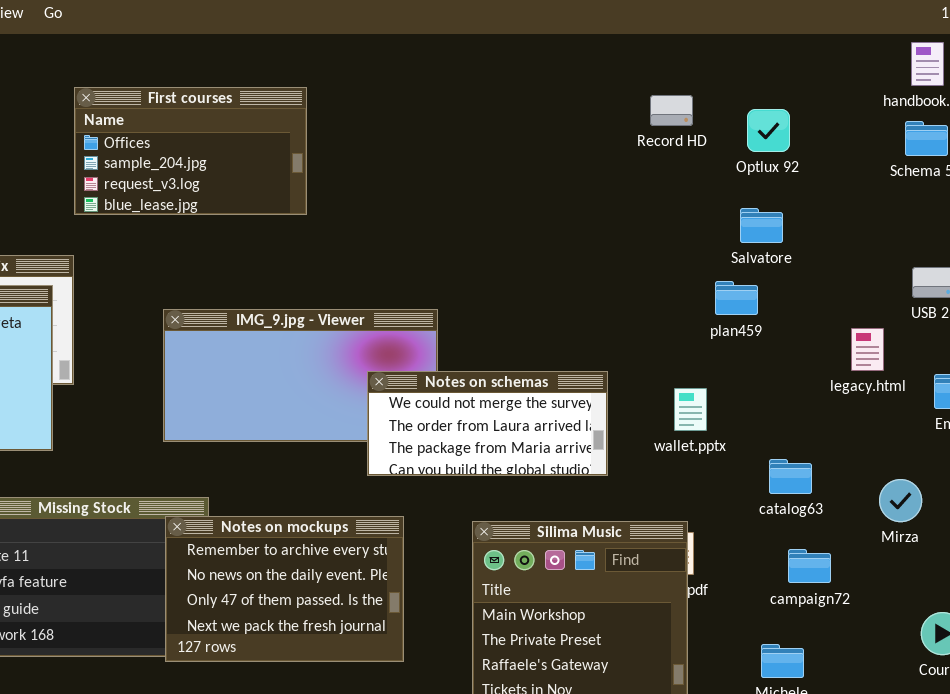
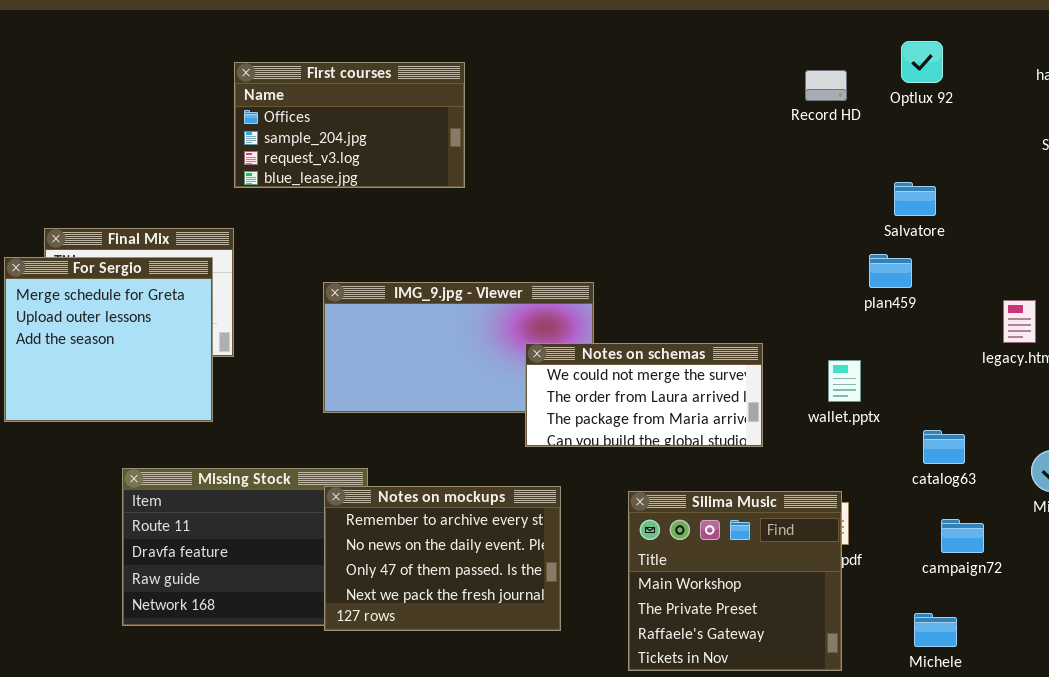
Optlux 92: [747,109,790,152] -> [901,41,943,83], moved

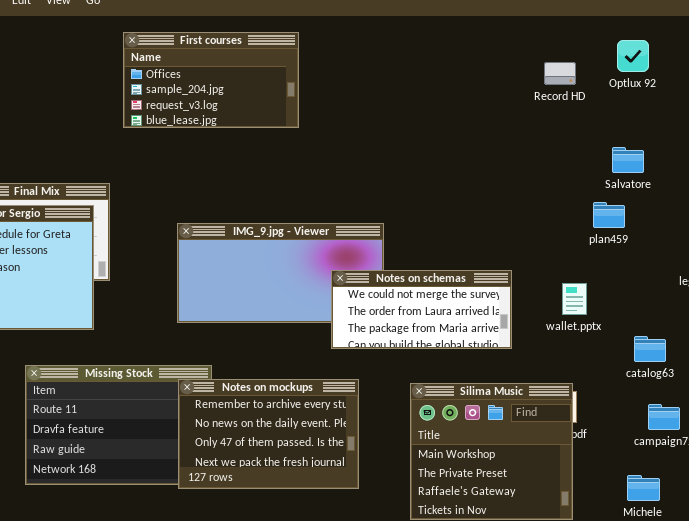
First courses: [234,62,465,188] -> [123,32,299,128], moved

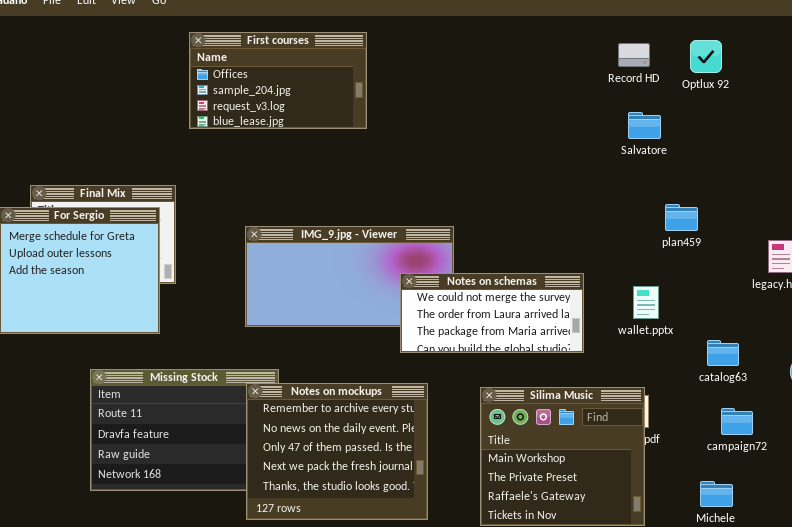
Record HD: [544,62,576,85] -> [618,43,650,67], moved
Salvatore: [612,147,644,173] -> [628,112,661,139], moved
Notes on mockups: [178,379,359,489] -> [246,383,428,520], resized

